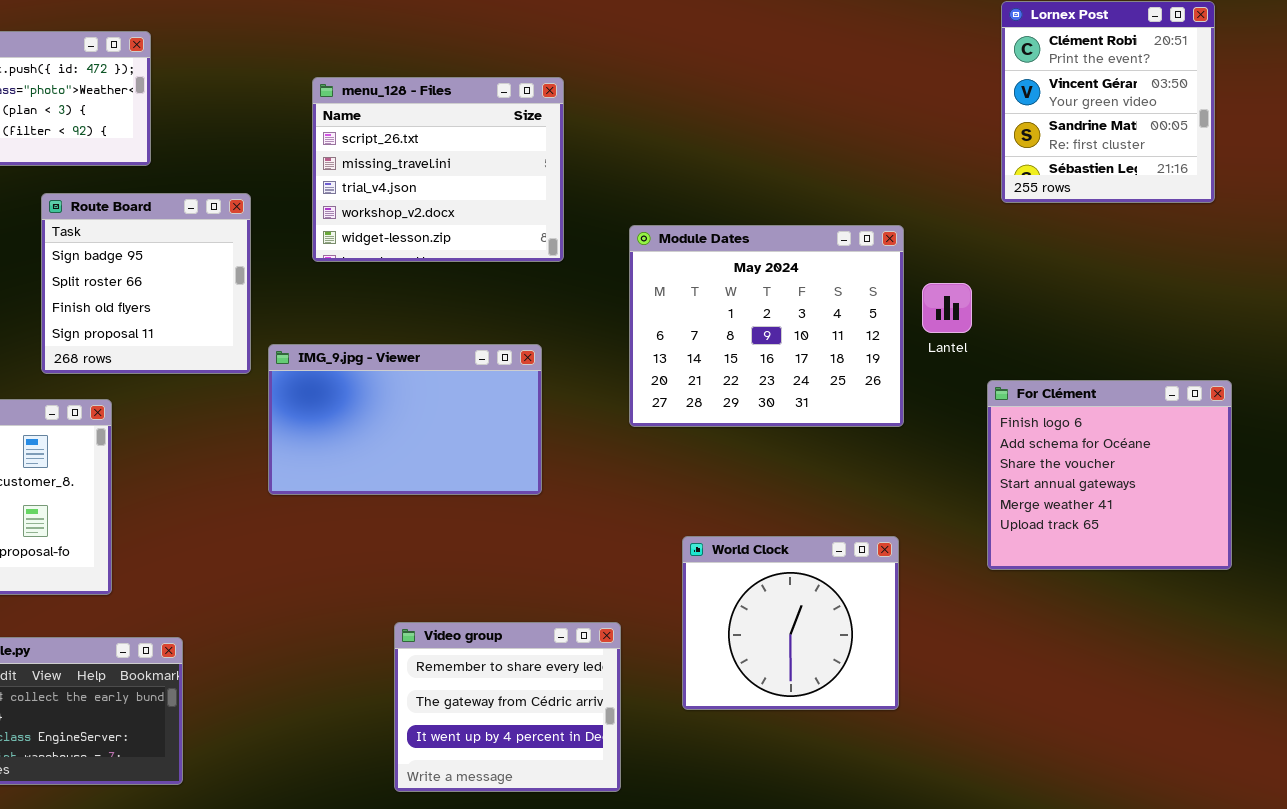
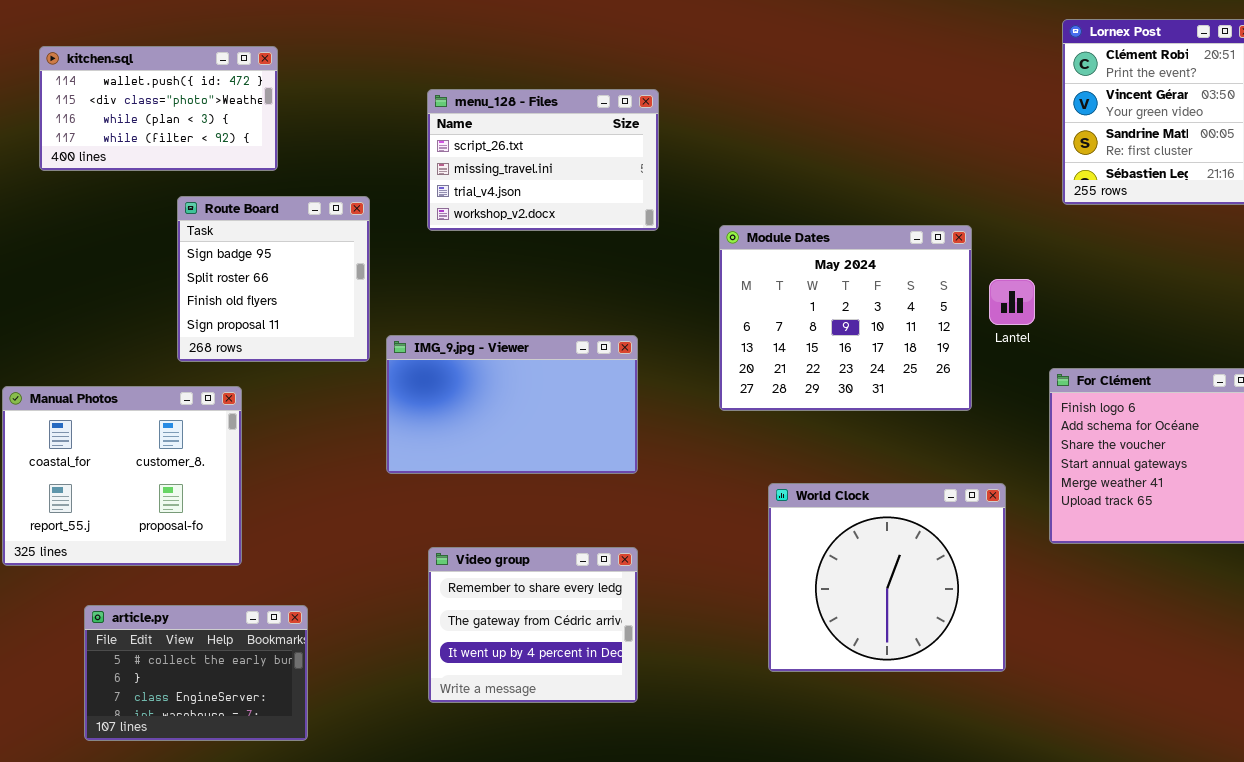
menu_128 - Files: [312,77,564,262] -> [427,89,659,231], resized
World Clock: [682,536,899,710] -> [768,483,1006,672], resized
Video group: [394,622,621,792] -> [428,547,638,703], moved

